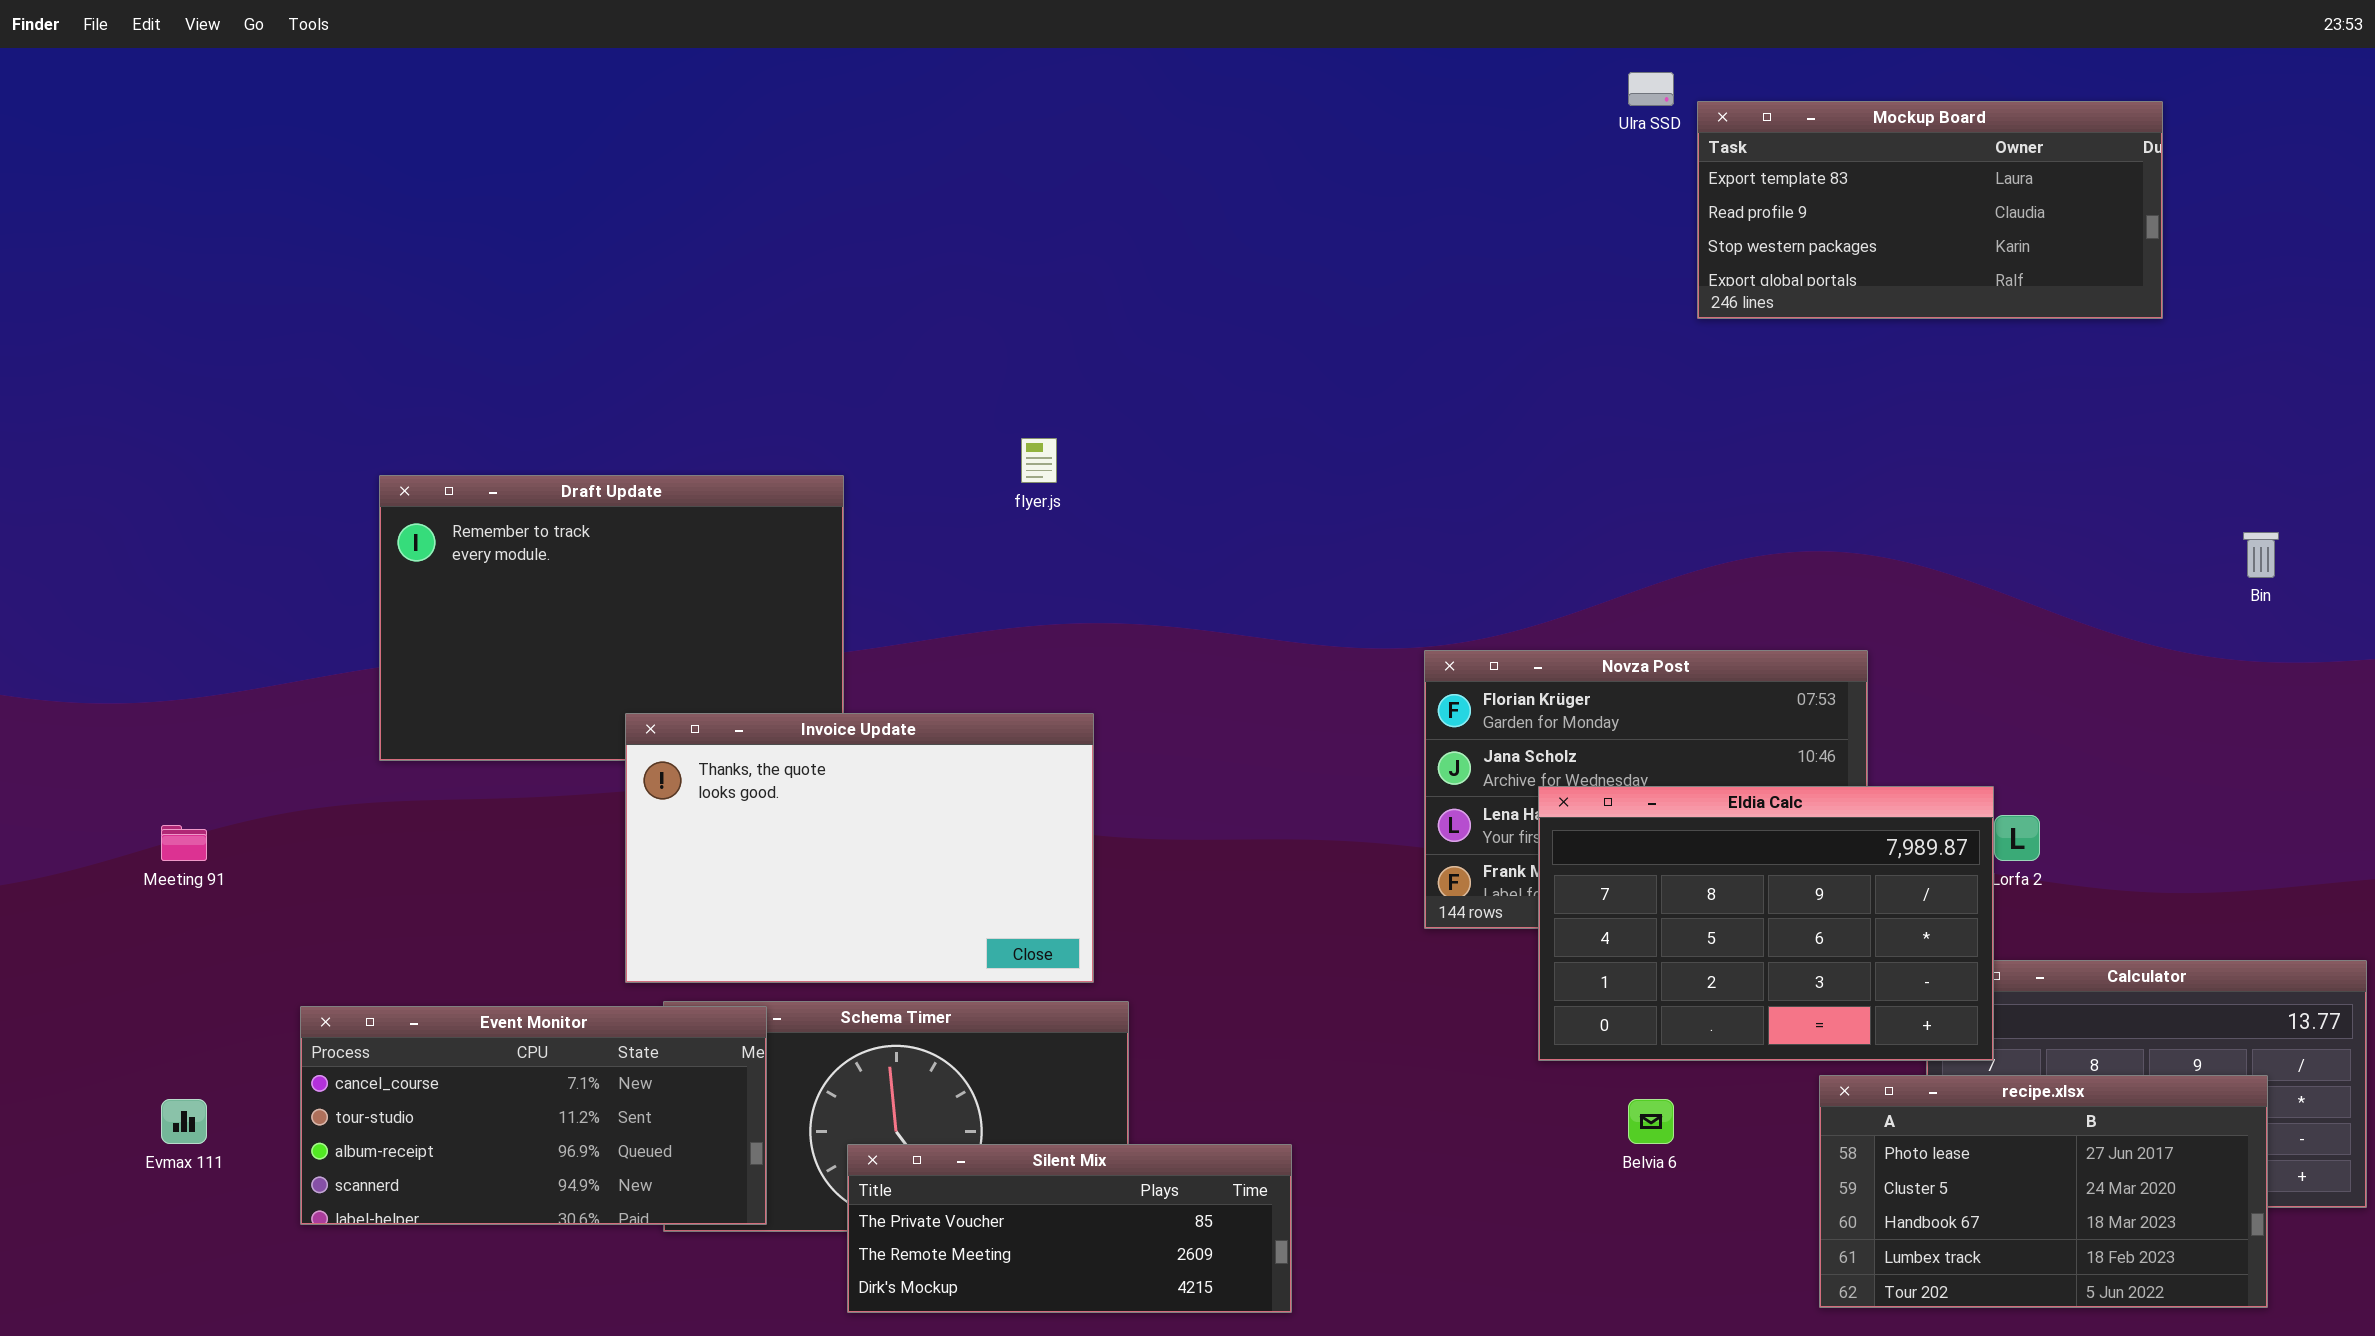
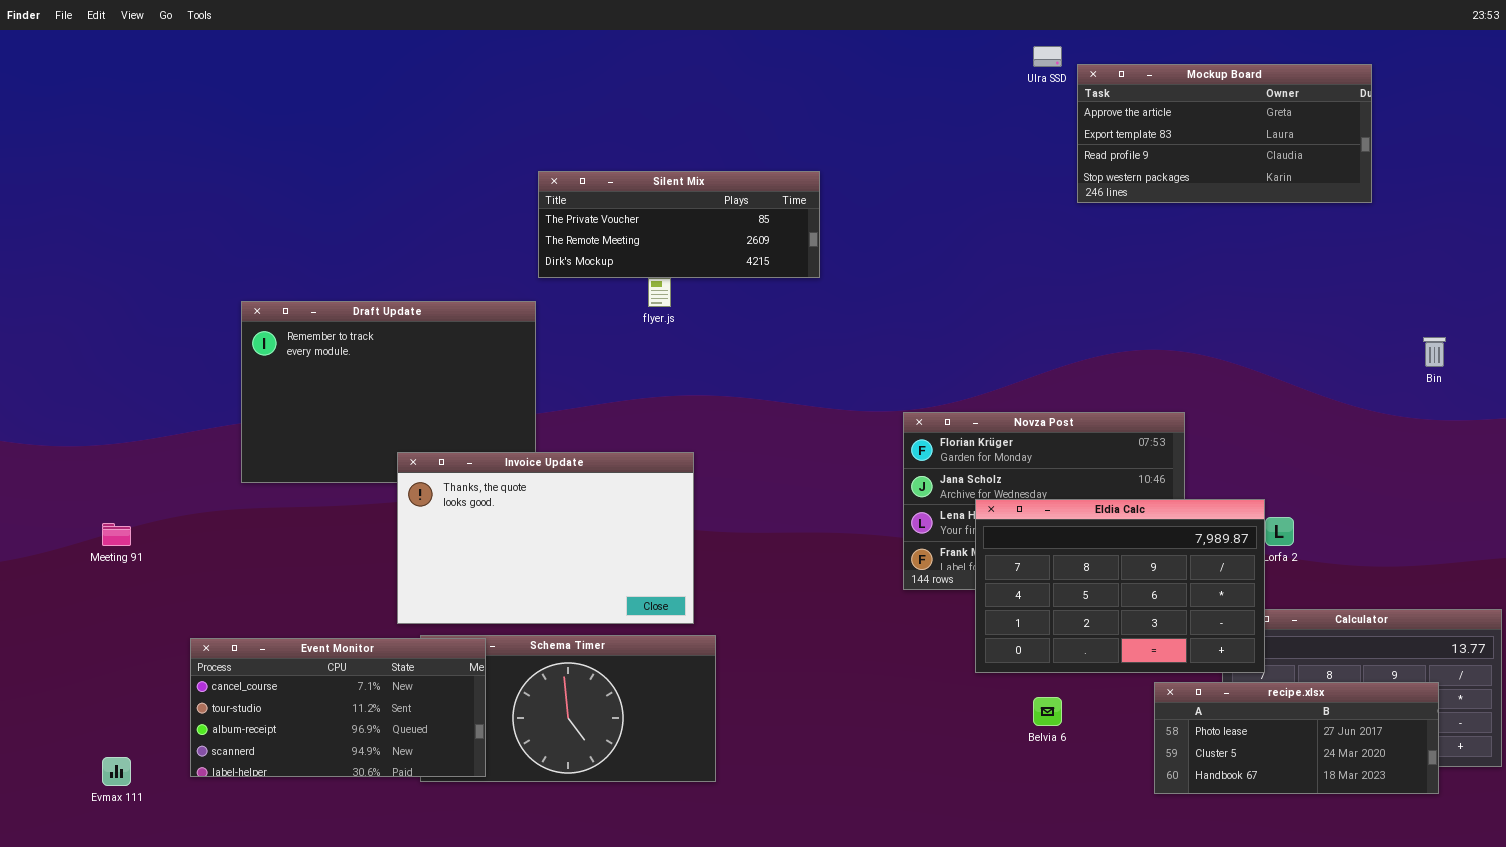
Mockup Board: [1697,101,2163,319] -> [1077,64,1372,203], scrolled up 1 row
recipe.xlsx: [1819,1075,2268,1308] -> [1154,682,1439,794], resized
Evmax 111: [161,1099,207,1144] -> [102,757,131,786], moved
Silent Mix: [847,1144,1292,1313] -> [538,171,820,278], moved

